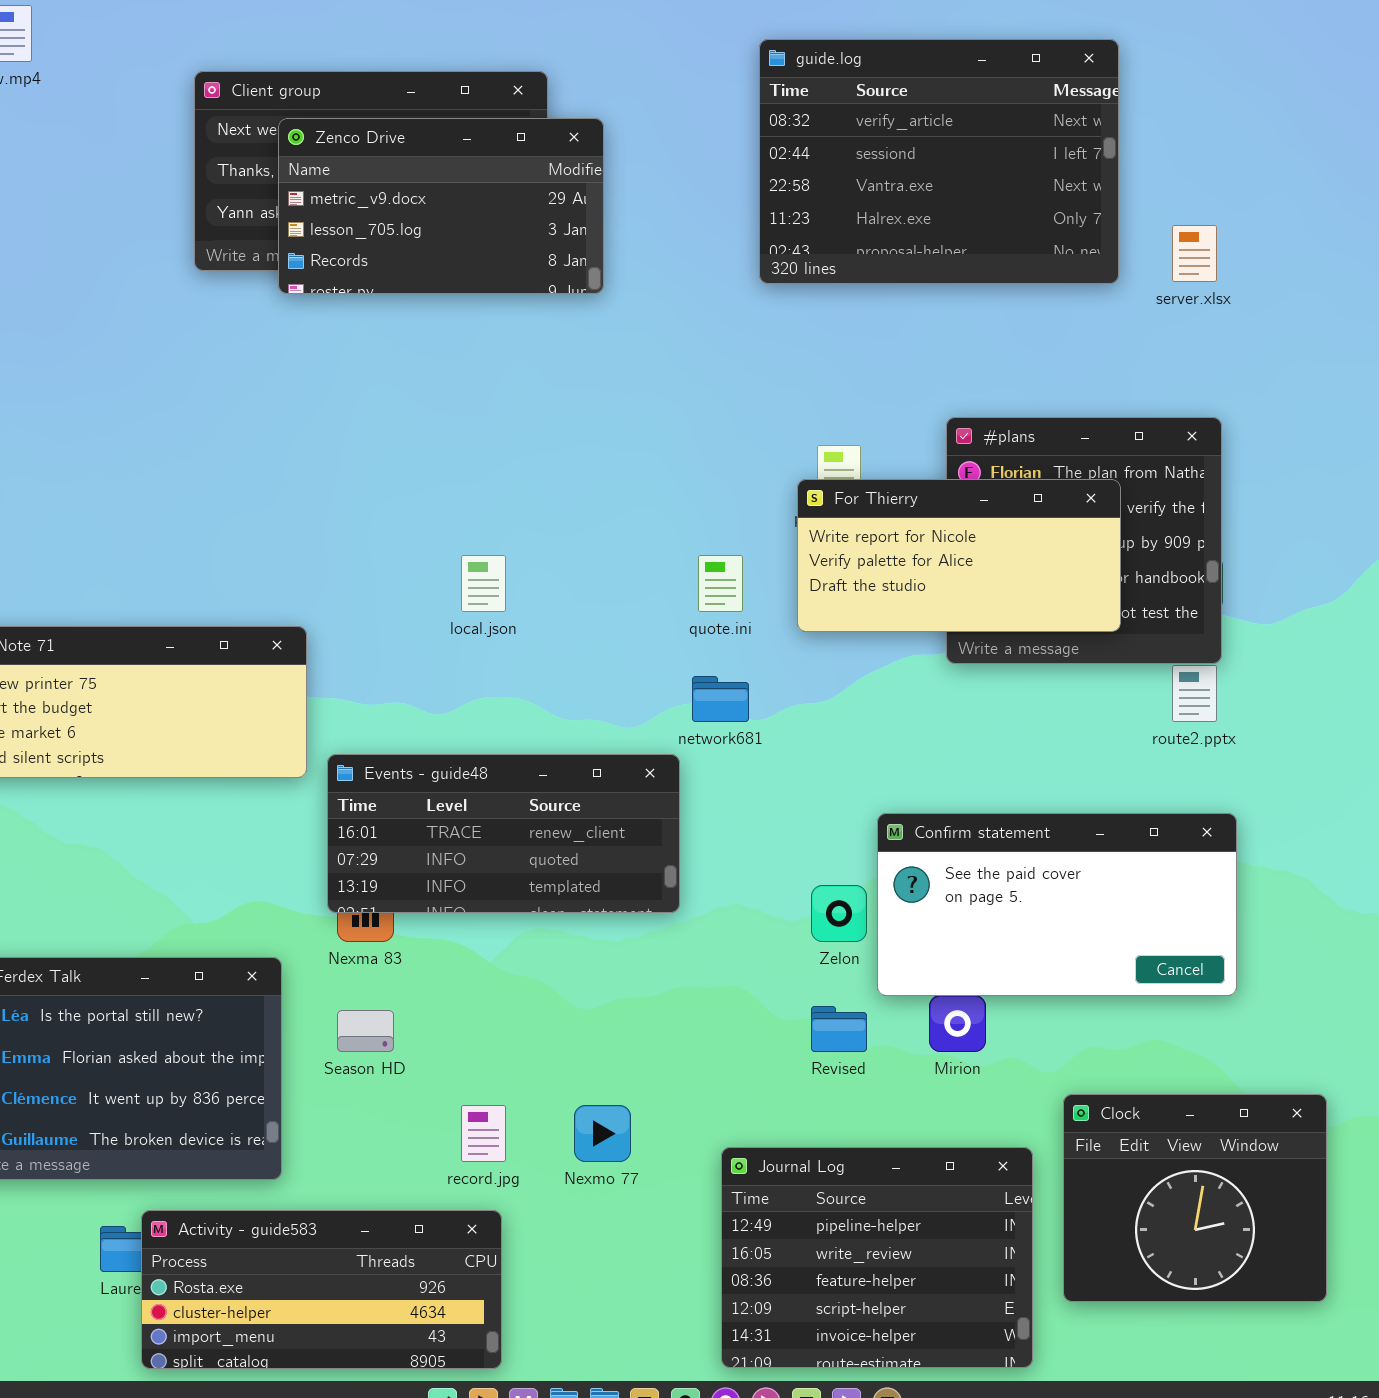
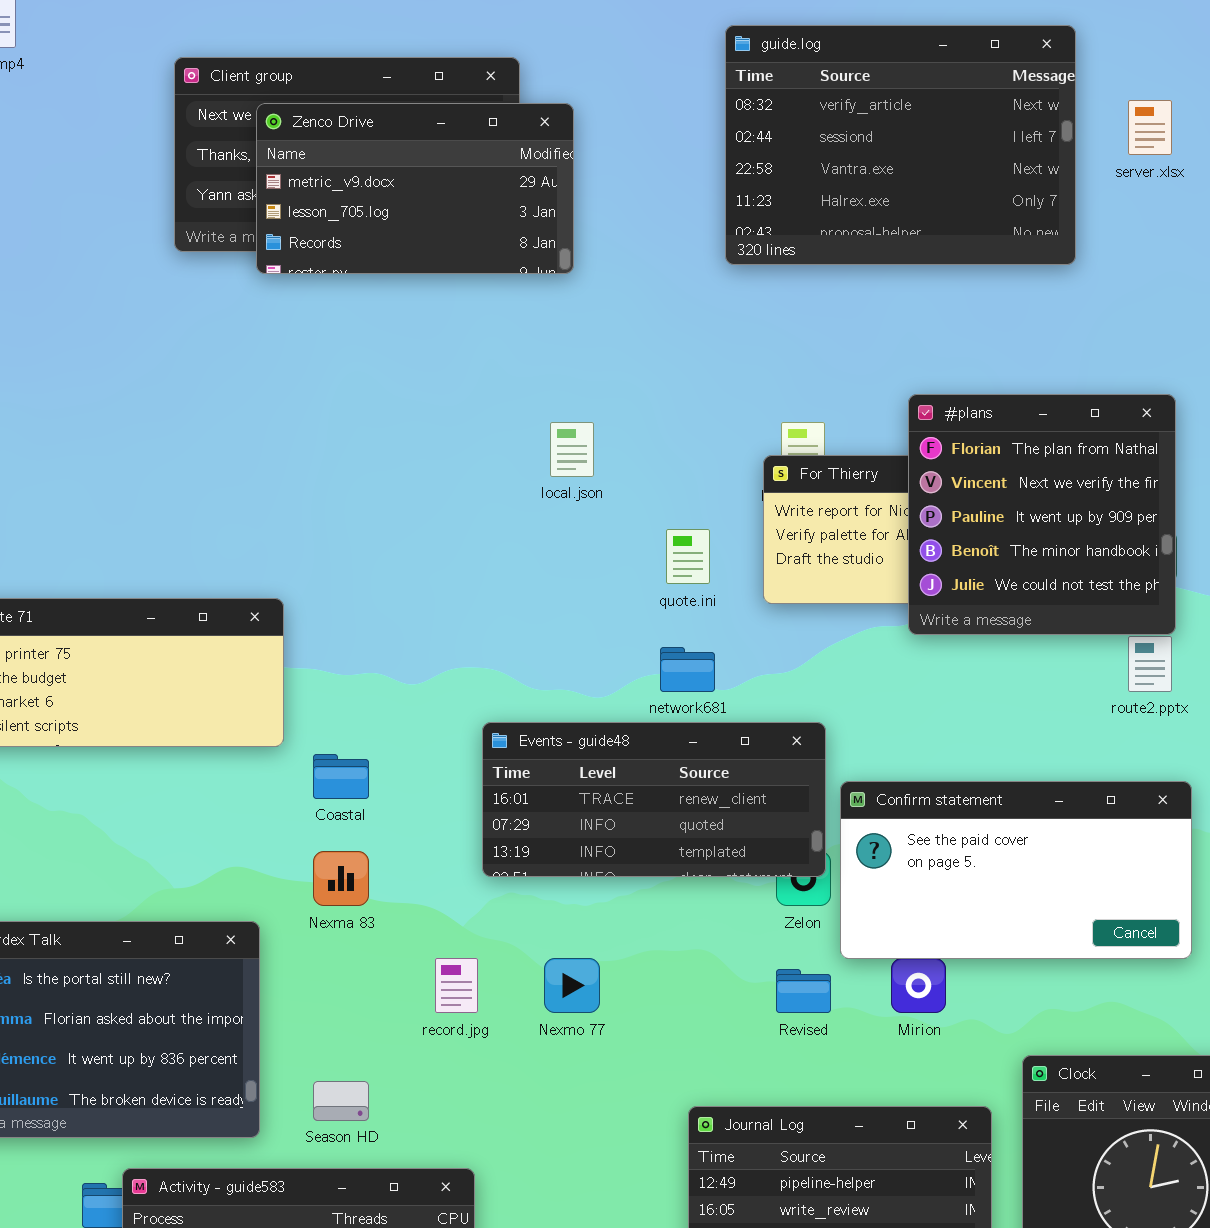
server.xlsx: [1172,225,1217,282] -> [1128,100,1172,155], moved
#plans: [946,417,1222,664] -> [908,394,1176,635], raised
local.json: [461,555,506,612] -> [550,422,594,477], moved
Events - guide48: [327,754,680,913] -> [482,722,826,877], moved
Season HD: [337,1010,394,1052] -> [313,1081,369,1121], moved
record.jpg: [461,1105,506,1162] -> [435,958,478,1013], moved
Nexmo 77: [574,1105,631,1162] -> [544,958,600,1013], moved

